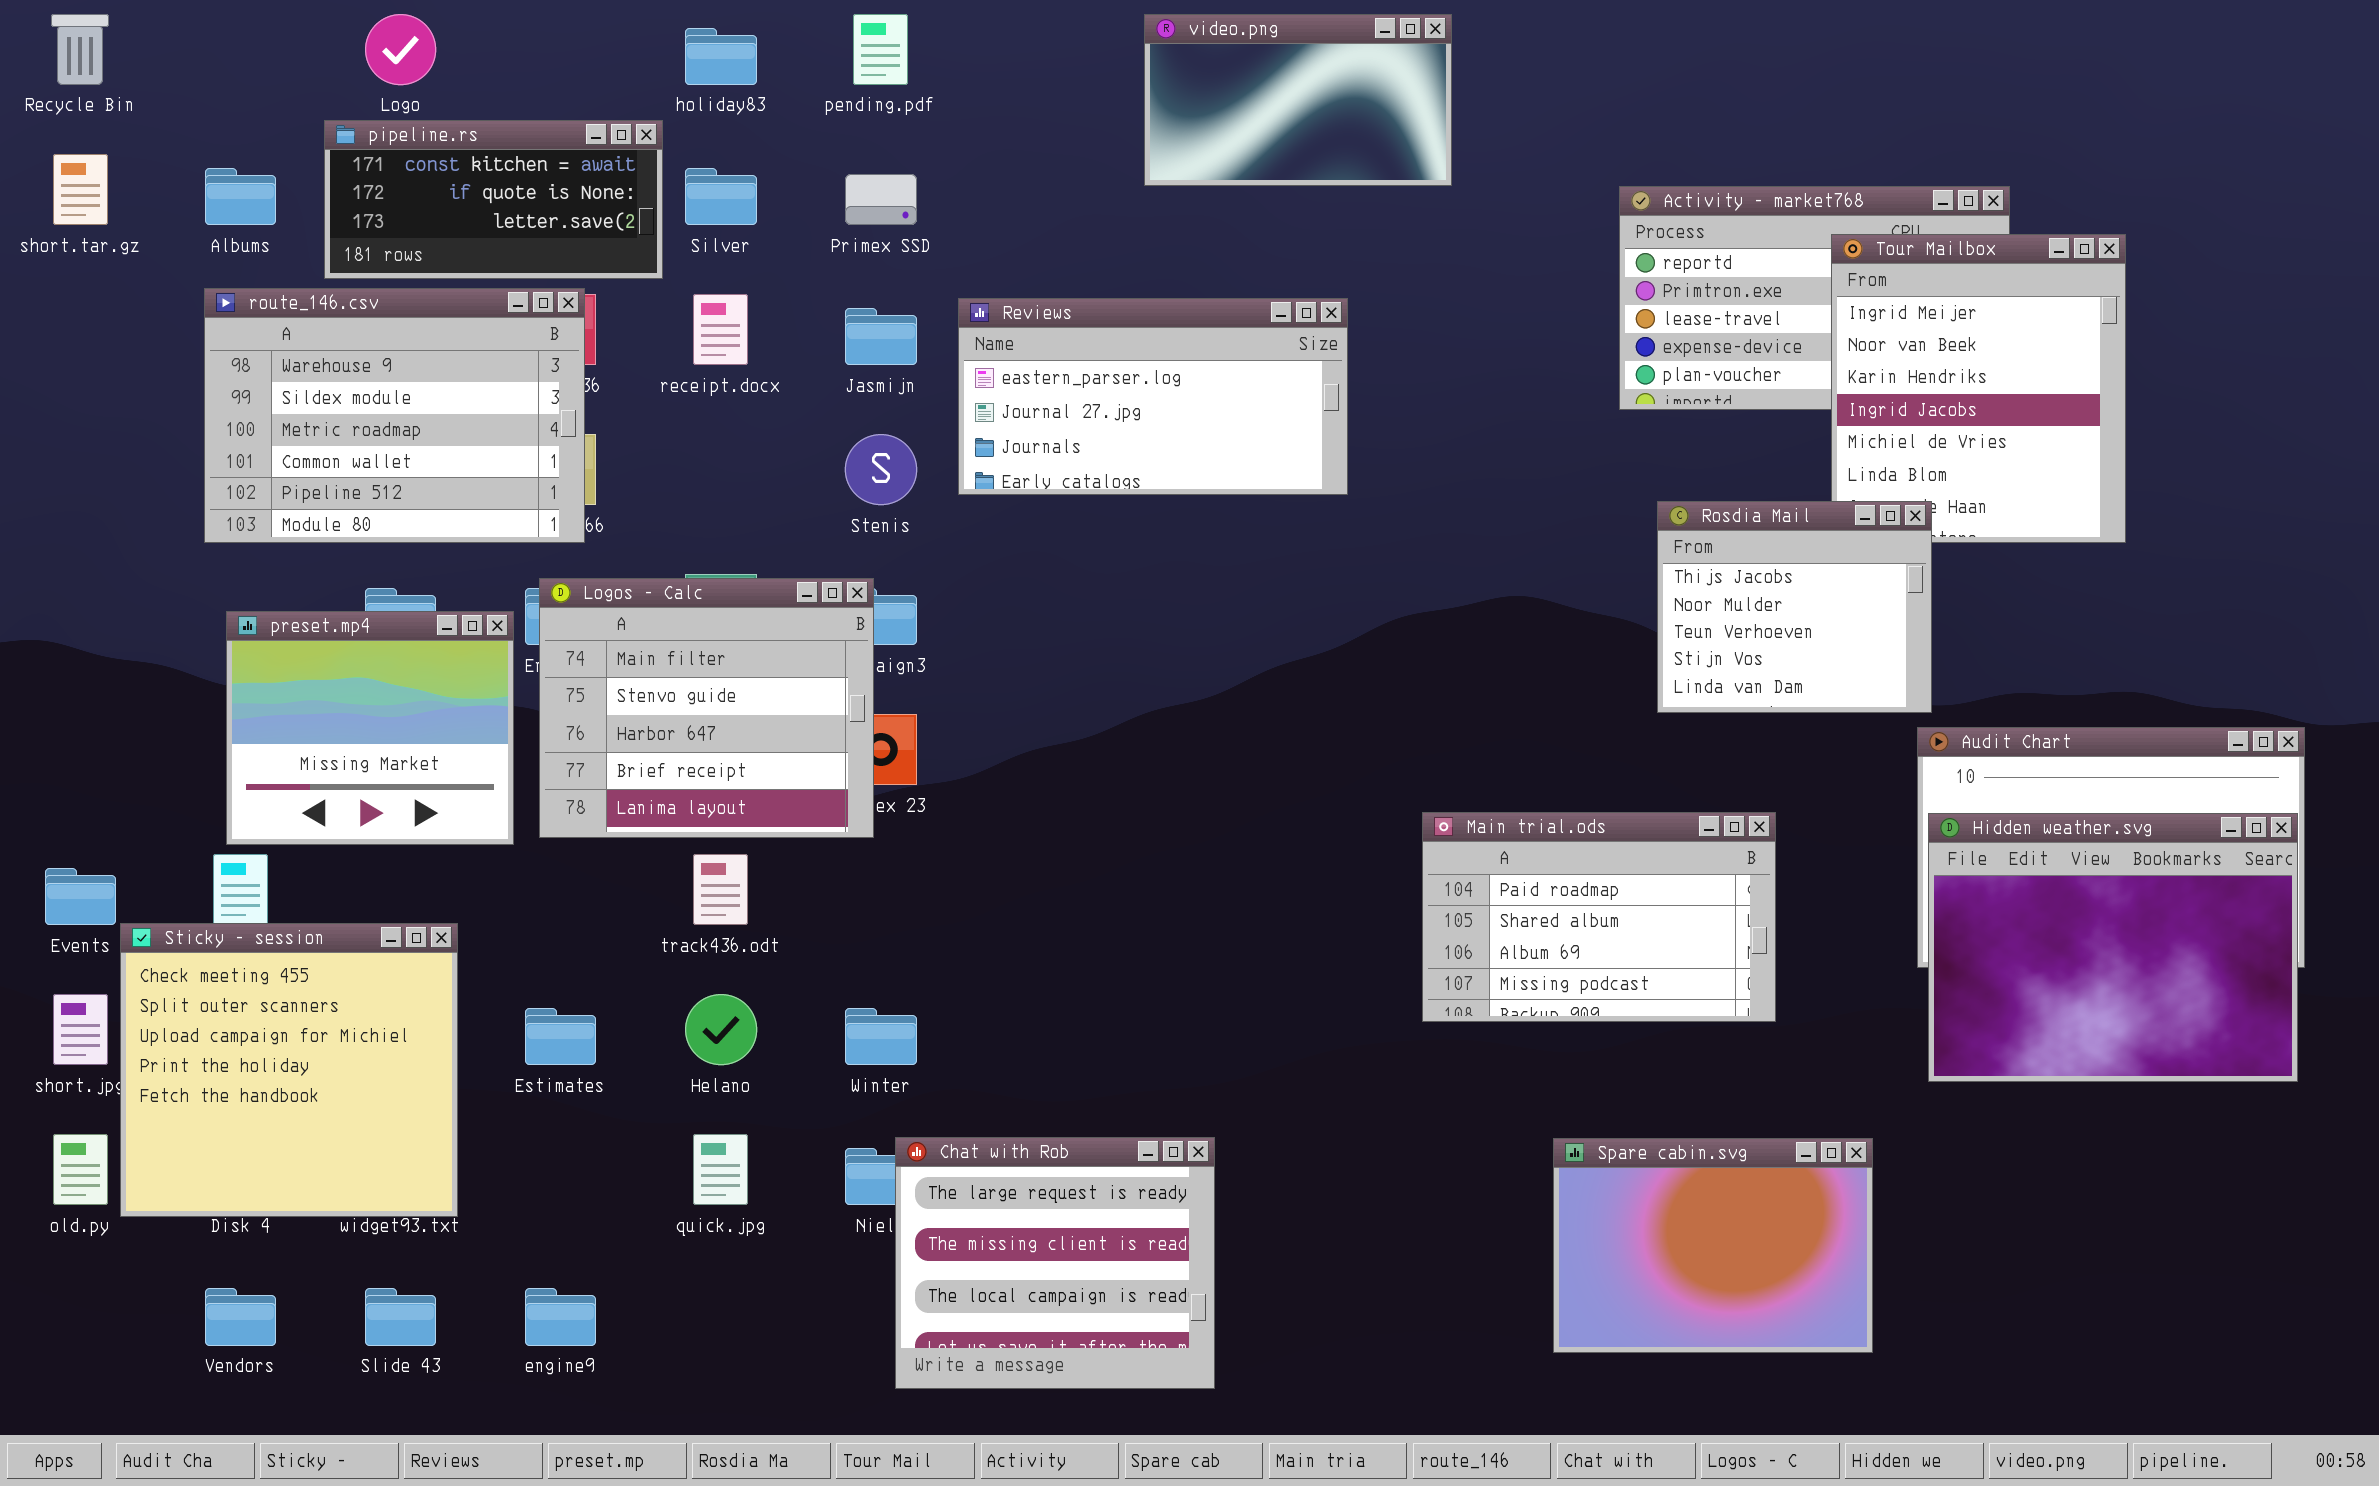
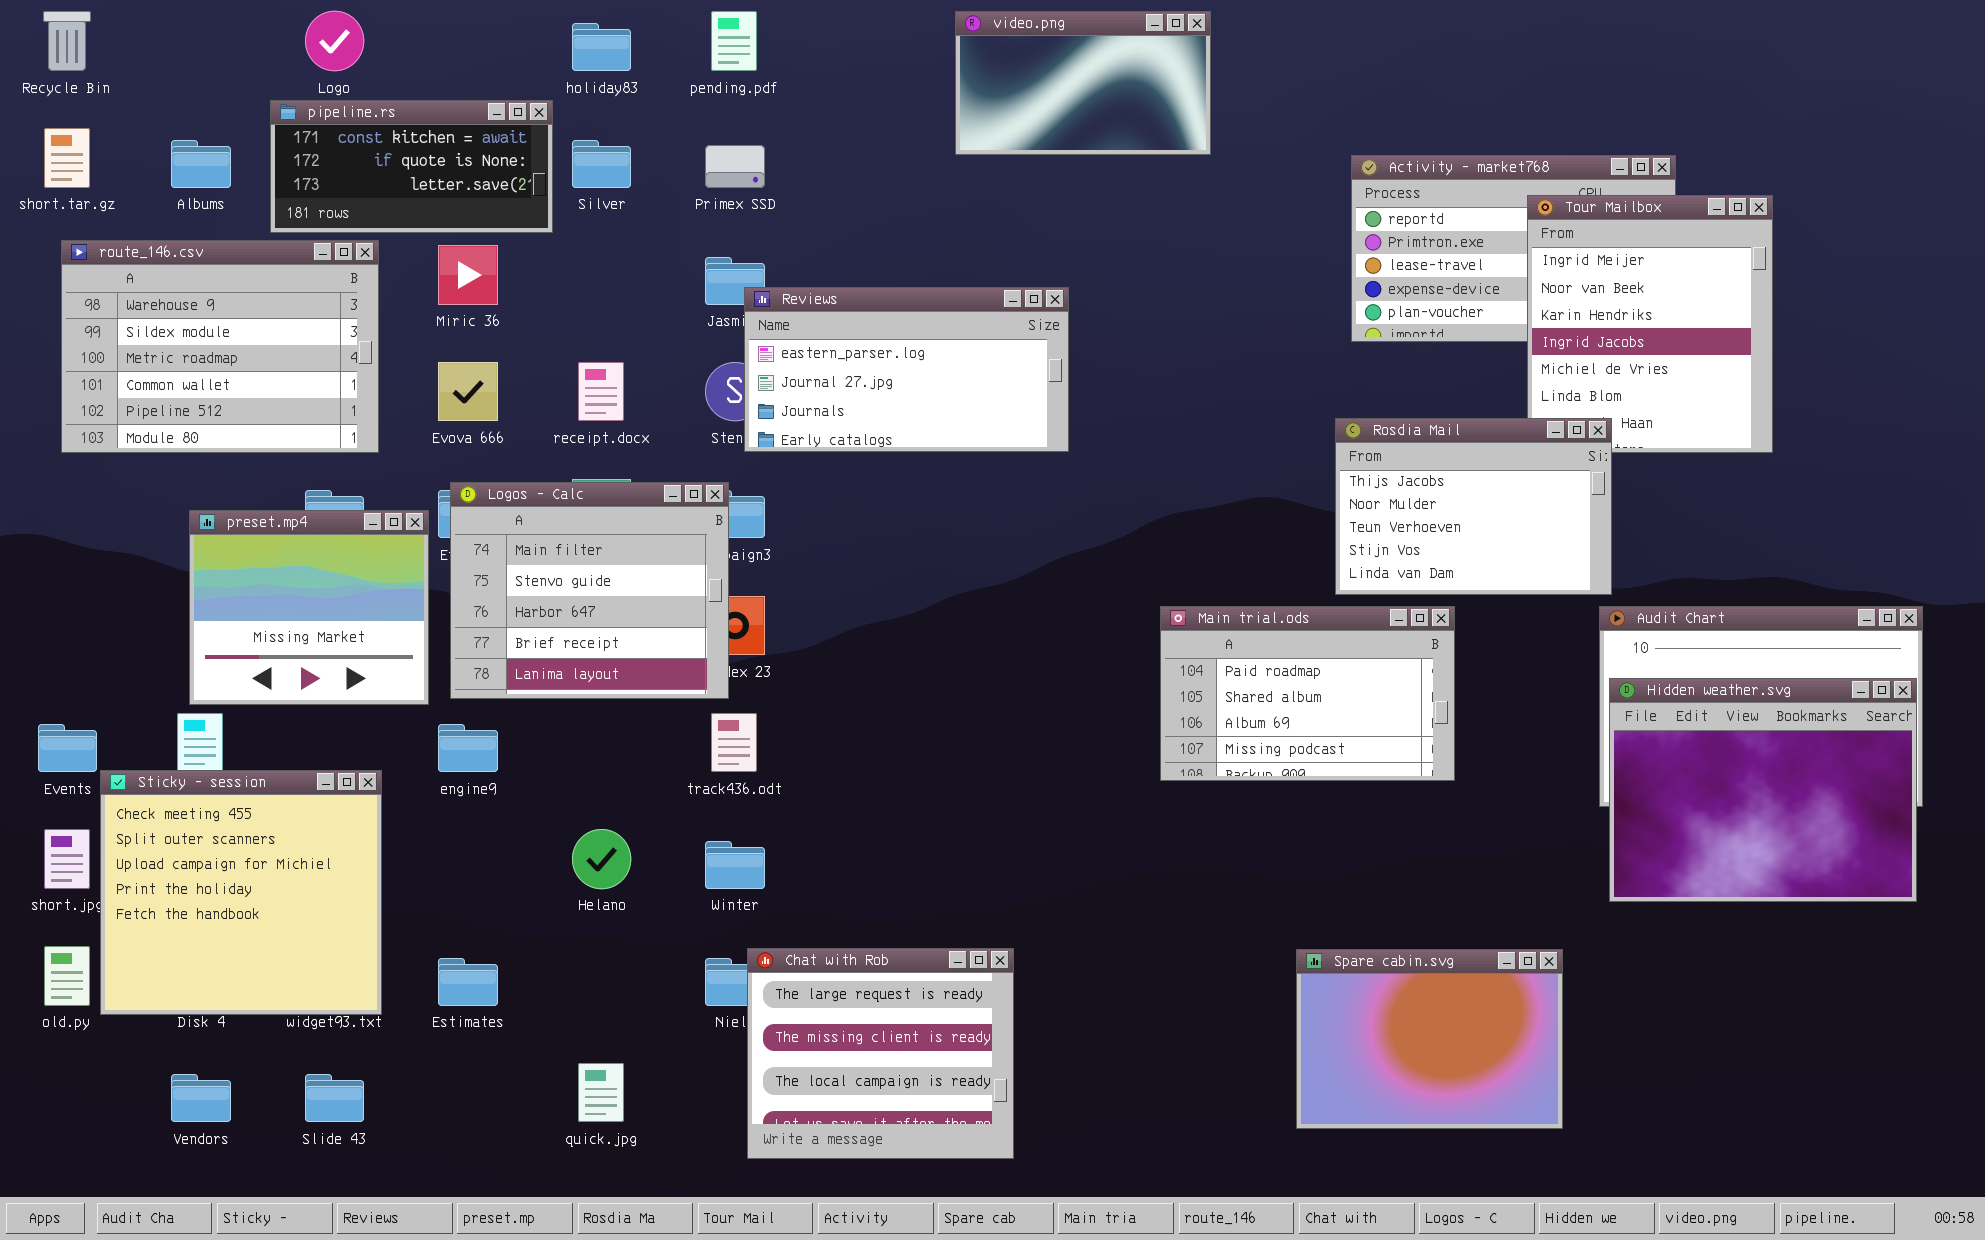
route_146.csv: [204,288,585,543] -> [61,240,379,453], moved
receipt.docx: [693,294,748,365] -> [578,362,624,421], moved
Reviews: [958,298,1348,495] -> [744,287,1069,452], moved
Rosdia Mail: [1657,501,1932,713] -> [1335,418,1612,595], resized
Main trial.ods: [1422,812,1776,1022] -> [1160,606,1455,781], moved
track436.odt: [693,854,748,925] -> [711,713,757,772], moved
Estimates: [525,1008,596,1065] -> [438,958,498,1006], moved
quick.jpg: [693,1134,748,1205] -> [578,1063,624,1122], moved
engine9: [525,1288,596,1346] -> [438,724,498,772], moved

